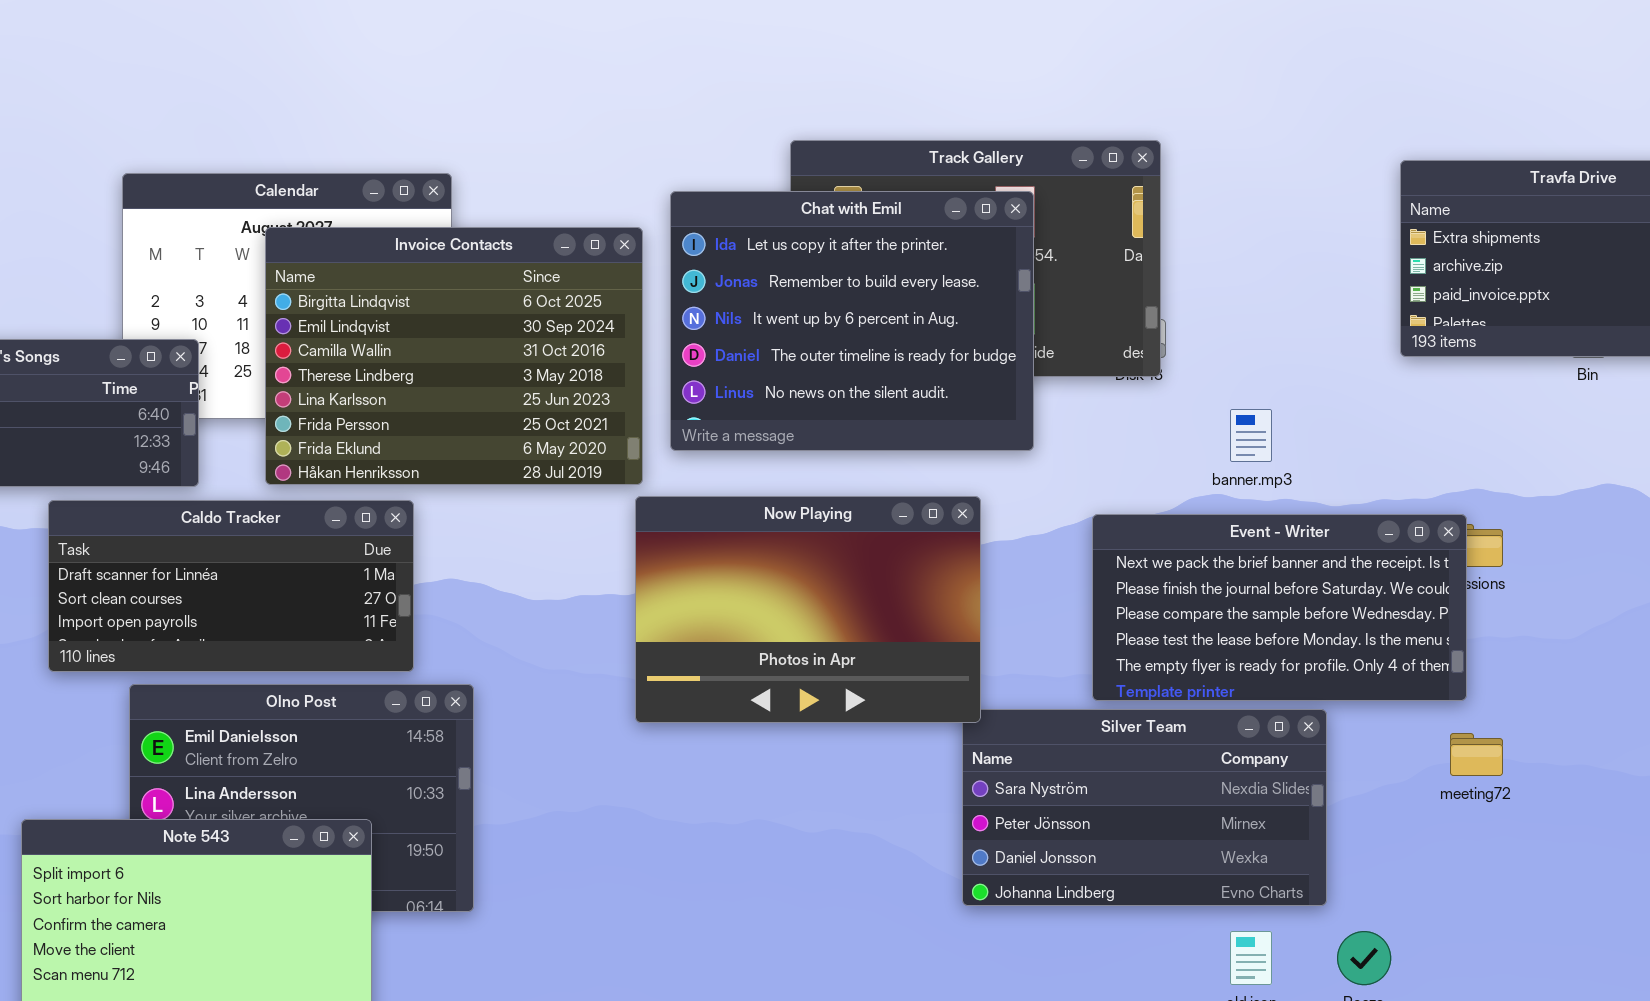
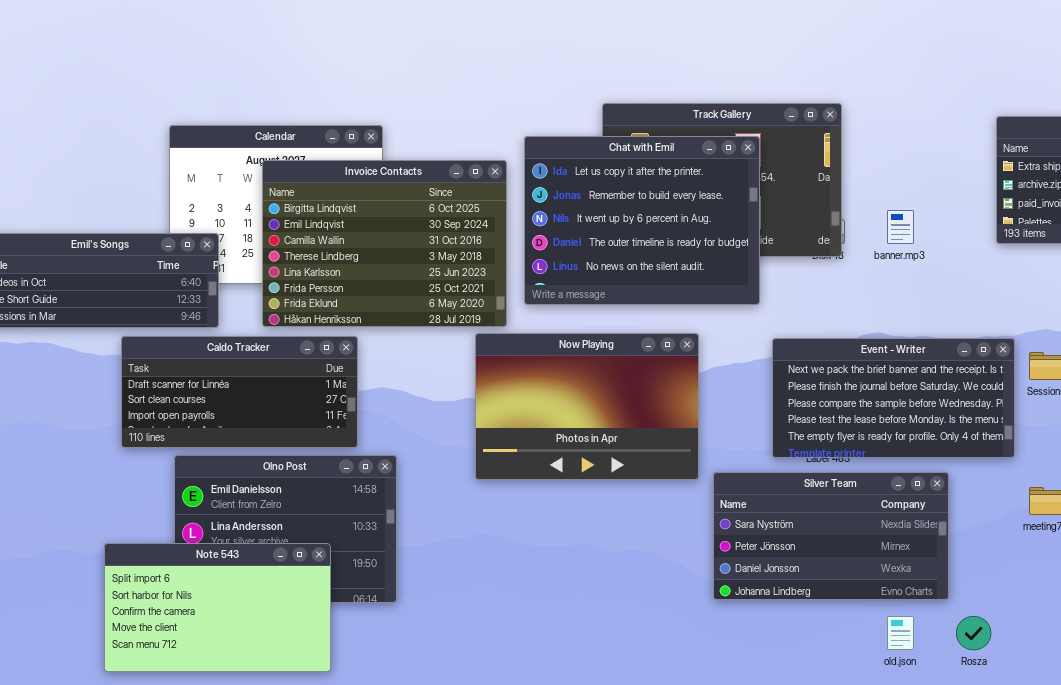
banner.mp3: [1230,409,1272,462] -> [887,210,914,244], moved
Now Playing: [635,496,981,723] -> [475,333,699,480], moved
Event - Writer: [1092,514,1467,701] -> [772,338,1015,458], moved

